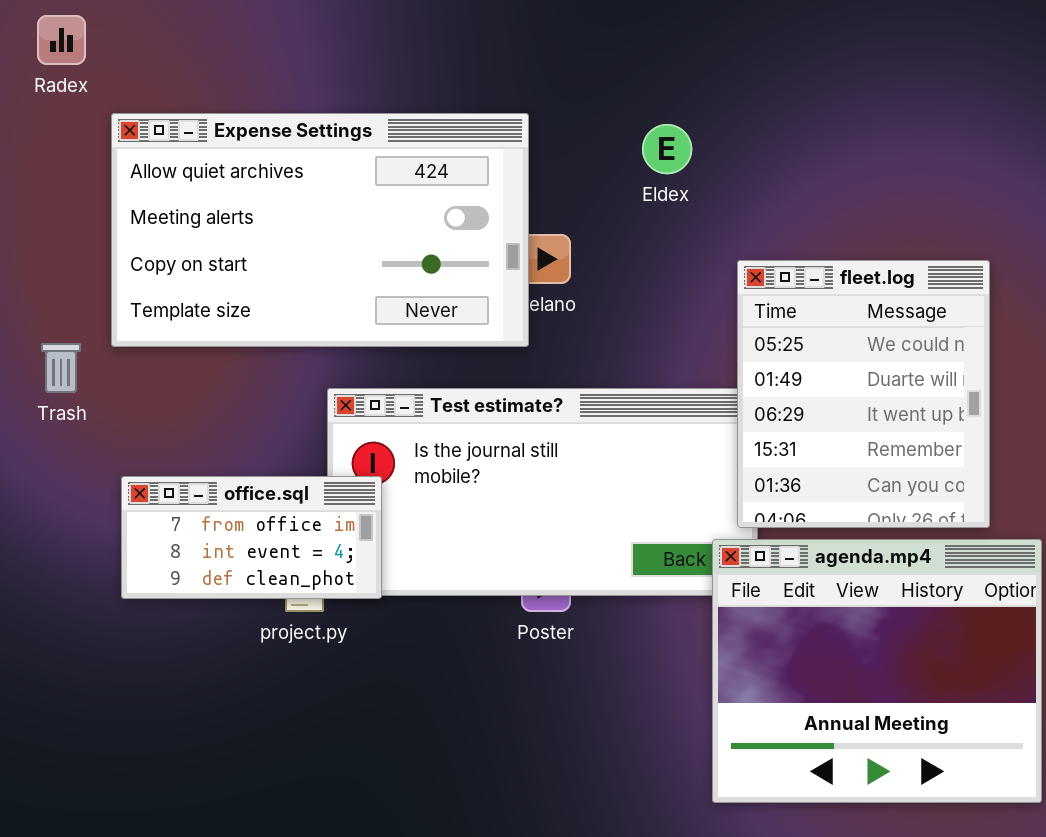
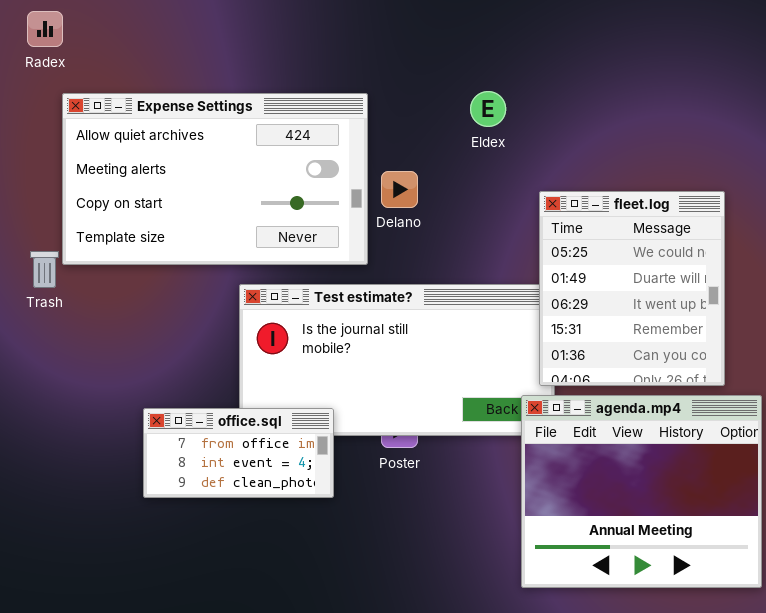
Expense Settings: [111,113,529,347] -> [62,93,368,265], moved
office.sql: [121,476,382,599] -> [143,408,334,498], moved

